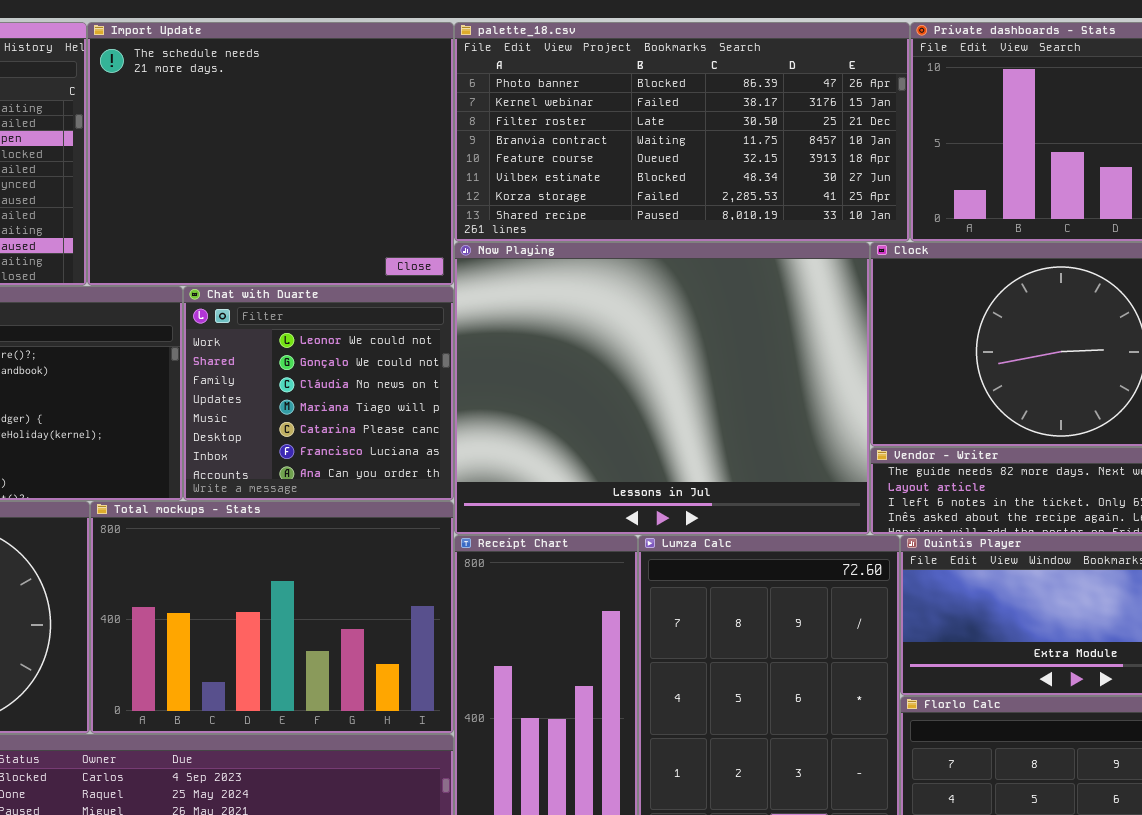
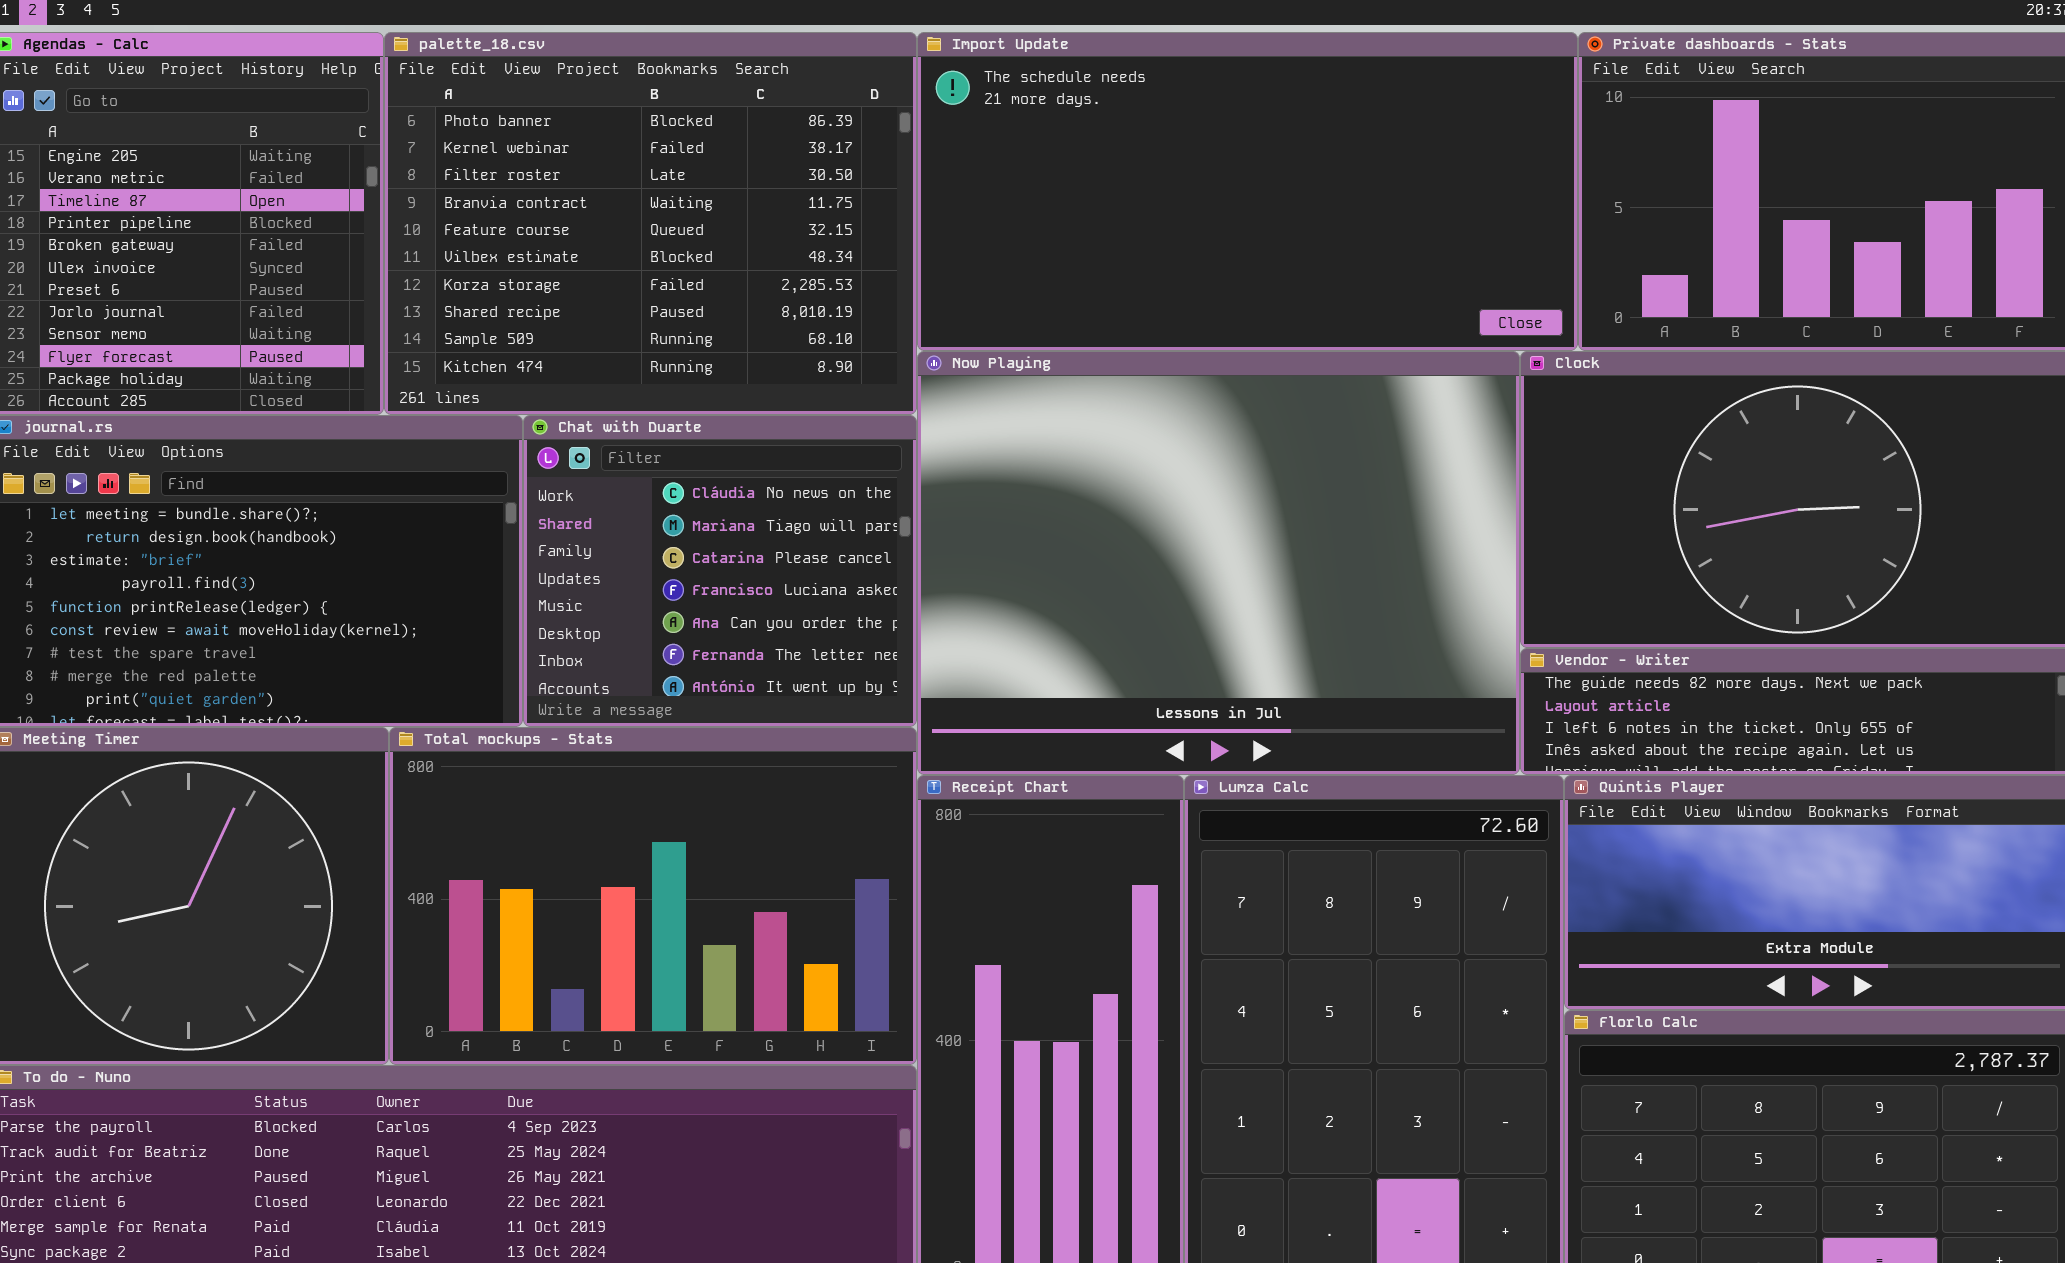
Import Update: [87,22,454,286] -> [917,32,1578,351], moved, resized
palette_18.csv: [454,22,910,242] -> [384,32,917,415], moved, resized
Chat with Duarte: [183,286,454,501] -> [523,415,917,727], scrolled down 2 rows

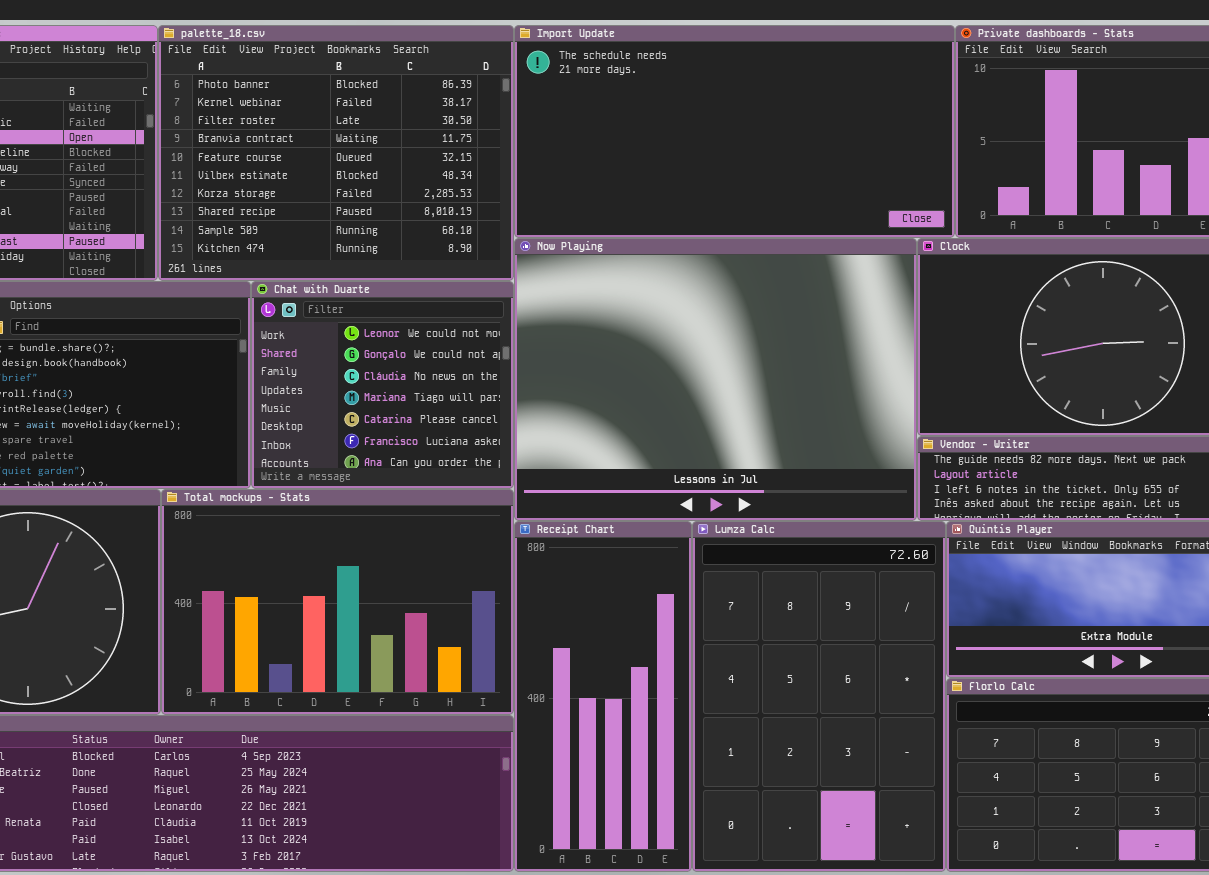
Chat with Duarte: [523,415,917,727] -> [251,281,514,489], scrolled up 2 rows

